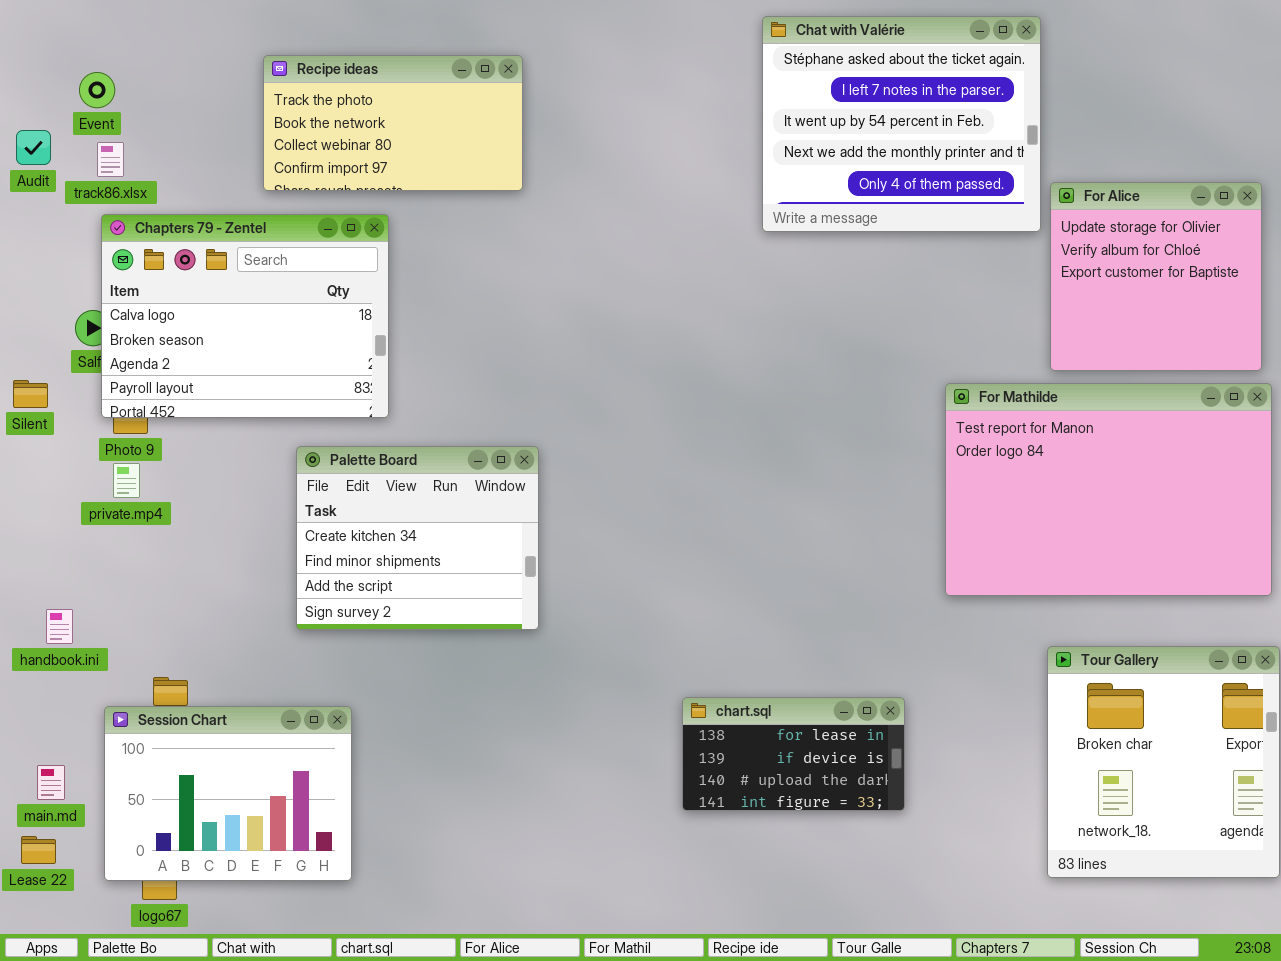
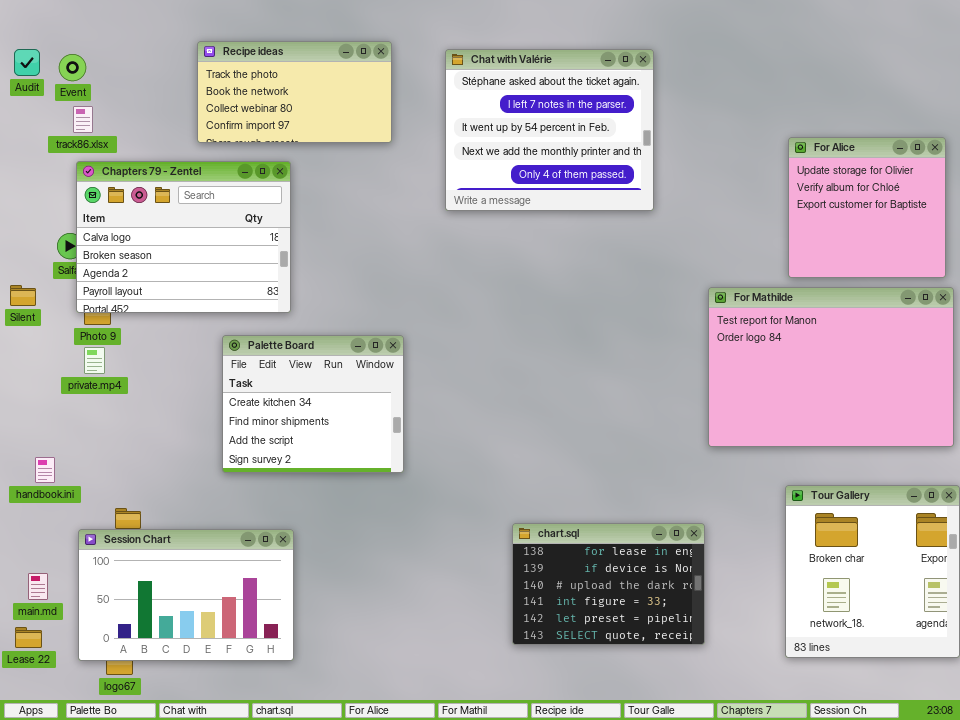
Chat with Valérie: [762,16,1041,232] -> [445,49,654,211], moved
Audit: [16,130,51,165] -> [14,49,40,76], moved
chart.sql: [682,697,905,811] -> [512,523,705,645], resized
Session Chart: [104,706,352,881] -> [78,529,294,661], resized

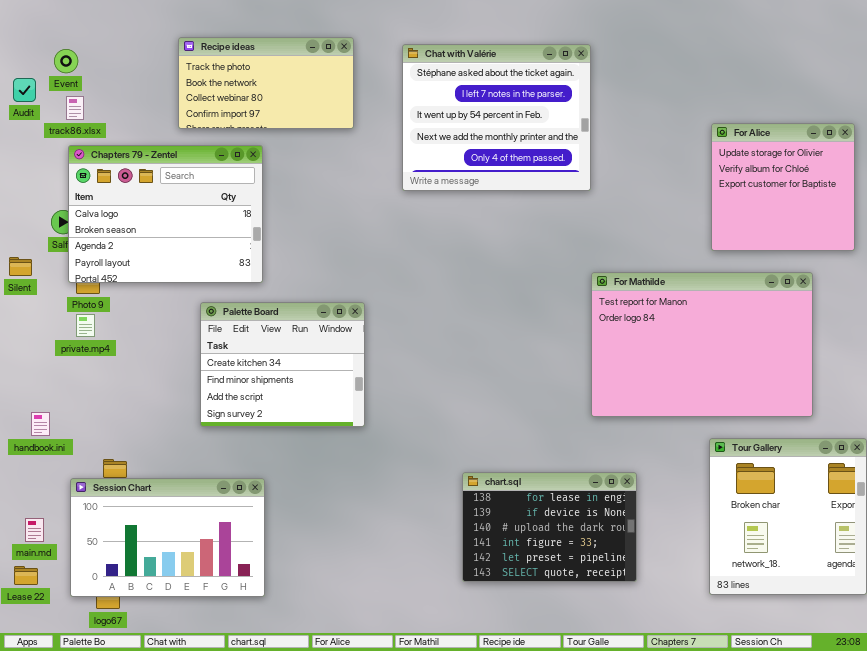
Audit: [14,49,40,76] -> [13,78,36,102], moved
For Mathilde: [708,287,954,447] -> [591,272,813,417], moved

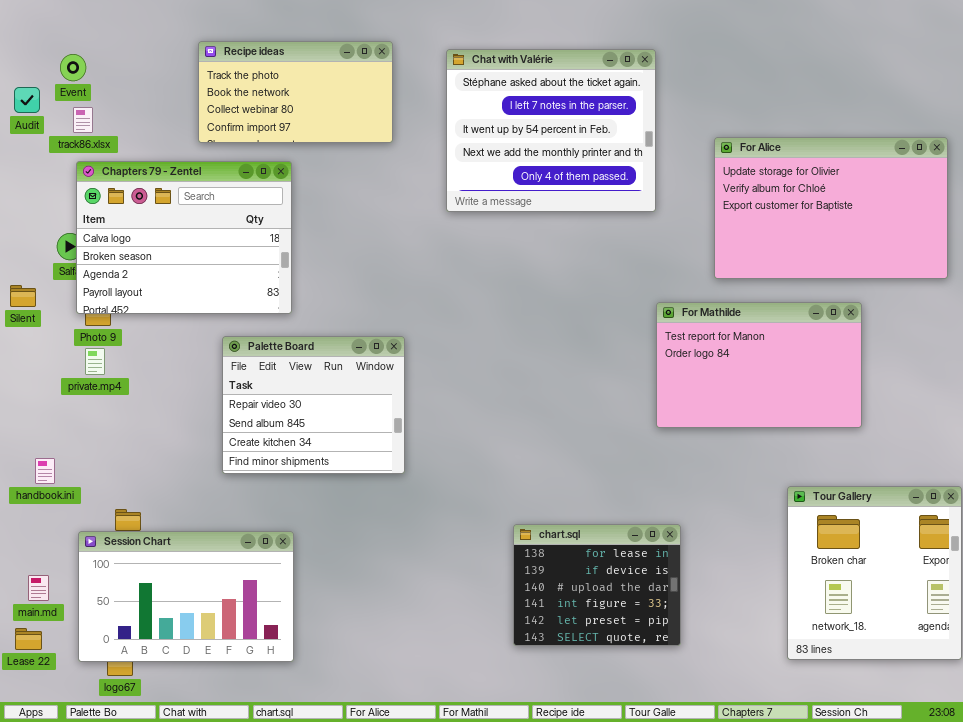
For Alice: [711,123,855,251] -> [714,137,948,279], resized
For Mathilde: [591,272,813,417] -> [656,302,862,428], resized
Palette Board: [200,302,365,427] -> [222,336,405,474], scrolled up 2 rows
chart.sql: [462,472,637,582] -> [513,524,681,646], resized

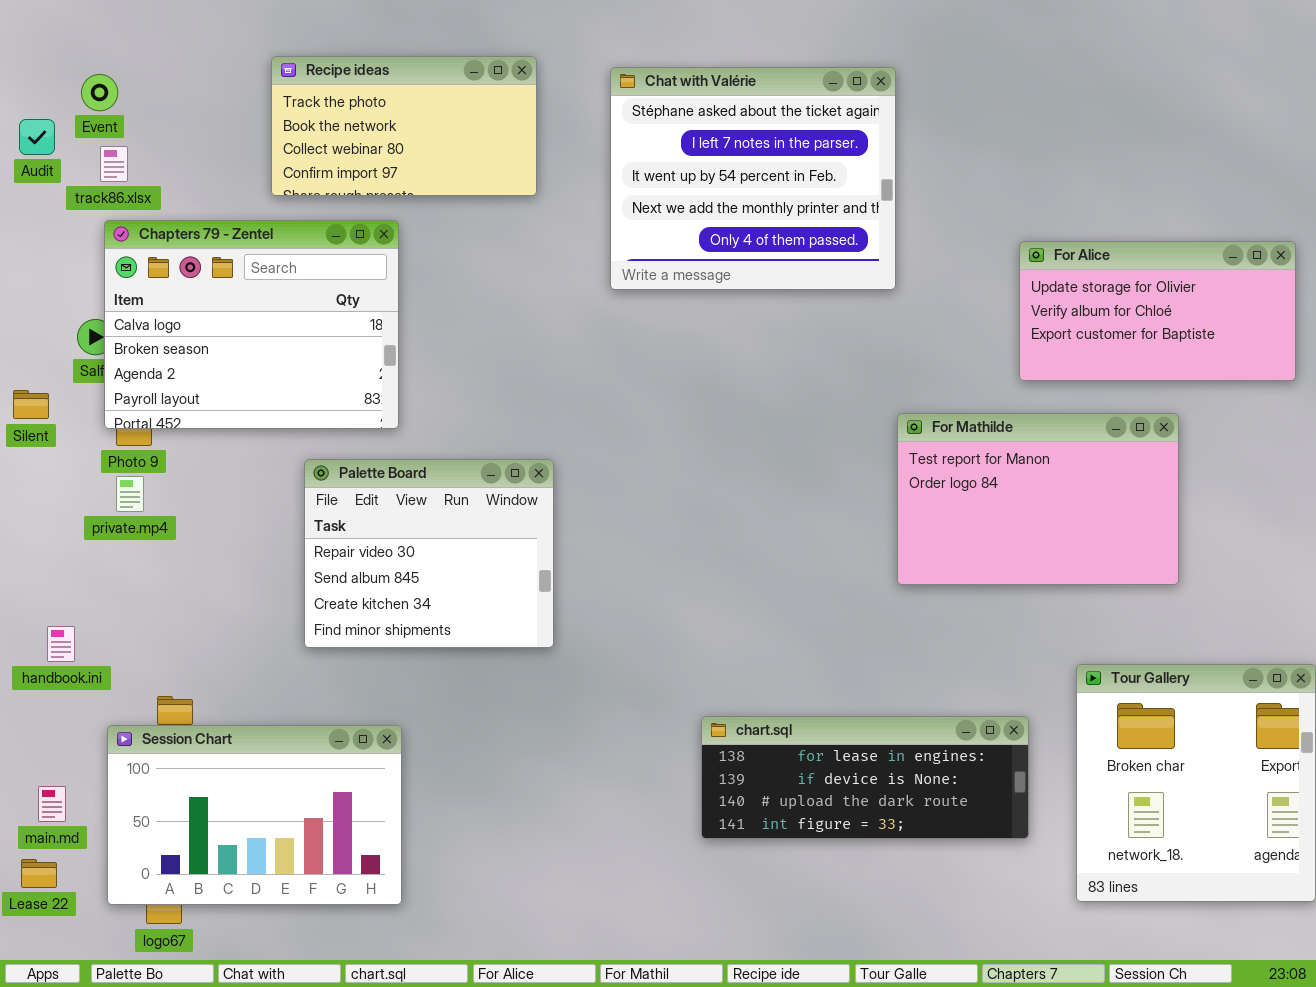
For Alice: [714,137,948,279] -> [1019,241,1296,381], resized
chart.sql: [513,524,681,646] -> [701,716,1029,839], resized

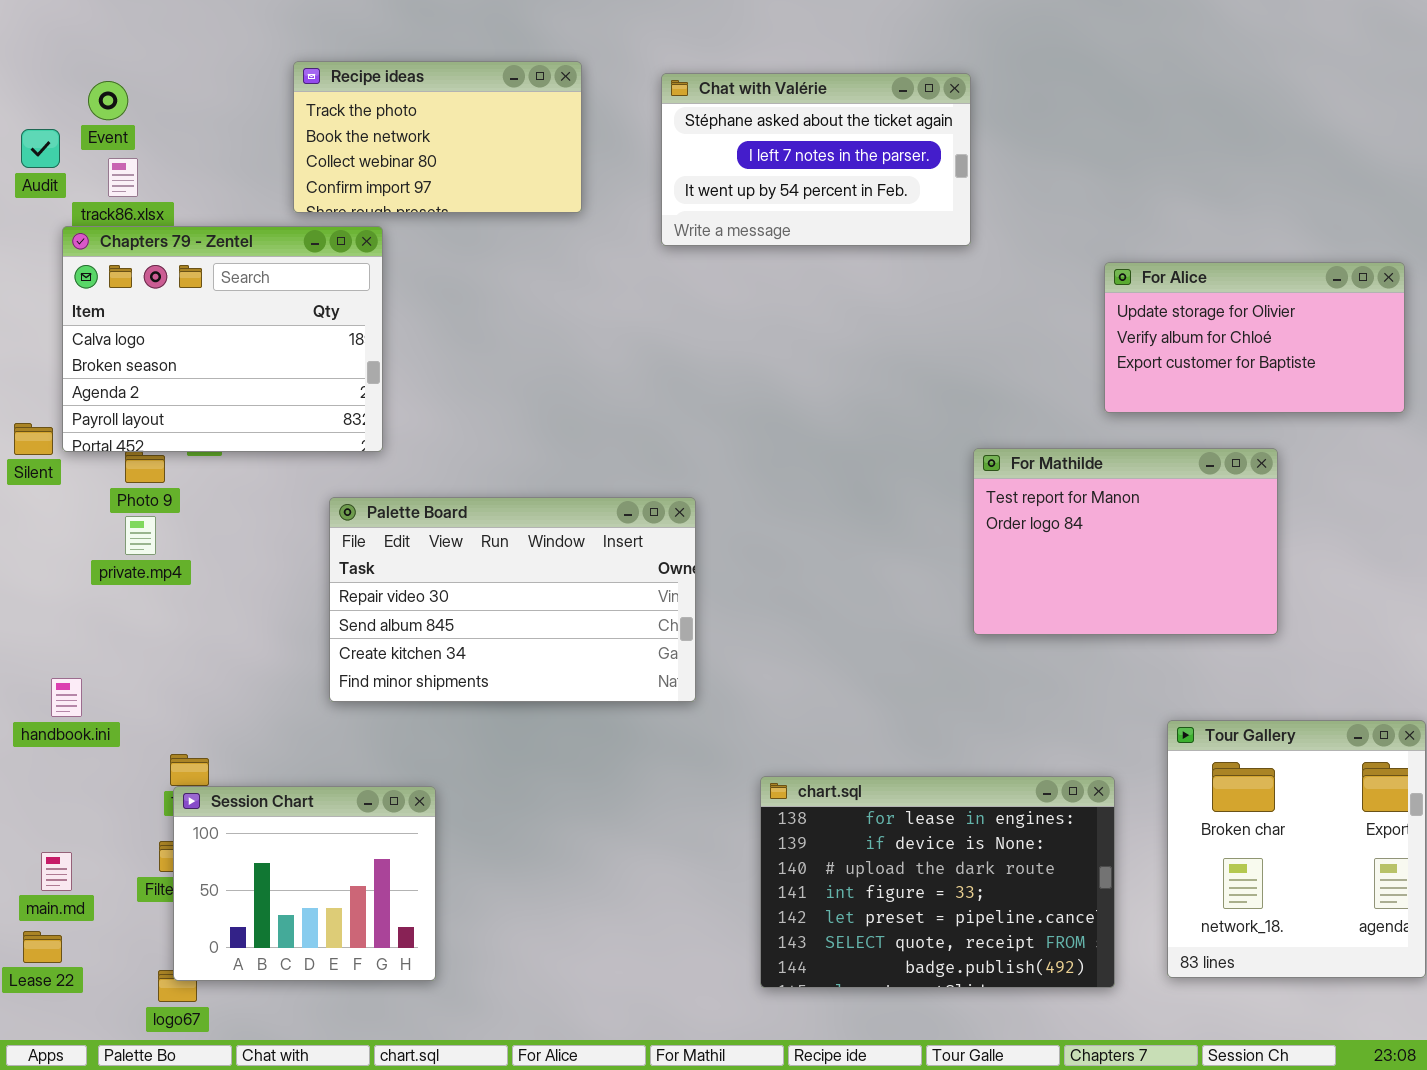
Chat with Valérie: [610,67,896,290] -> [661,73,971,246], resized
Chapters 79 - Zentel: [104,220,399,429] -> [62,226,383,452], moved
Palette Board: [304,459,554,648] -> [329,497,696,702], resized
chart.sql: [701,716,1029,839] -> [760,776,1115,988], resized
Session Chart: [107,725,402,905] -> [173,786,436,981], resized

